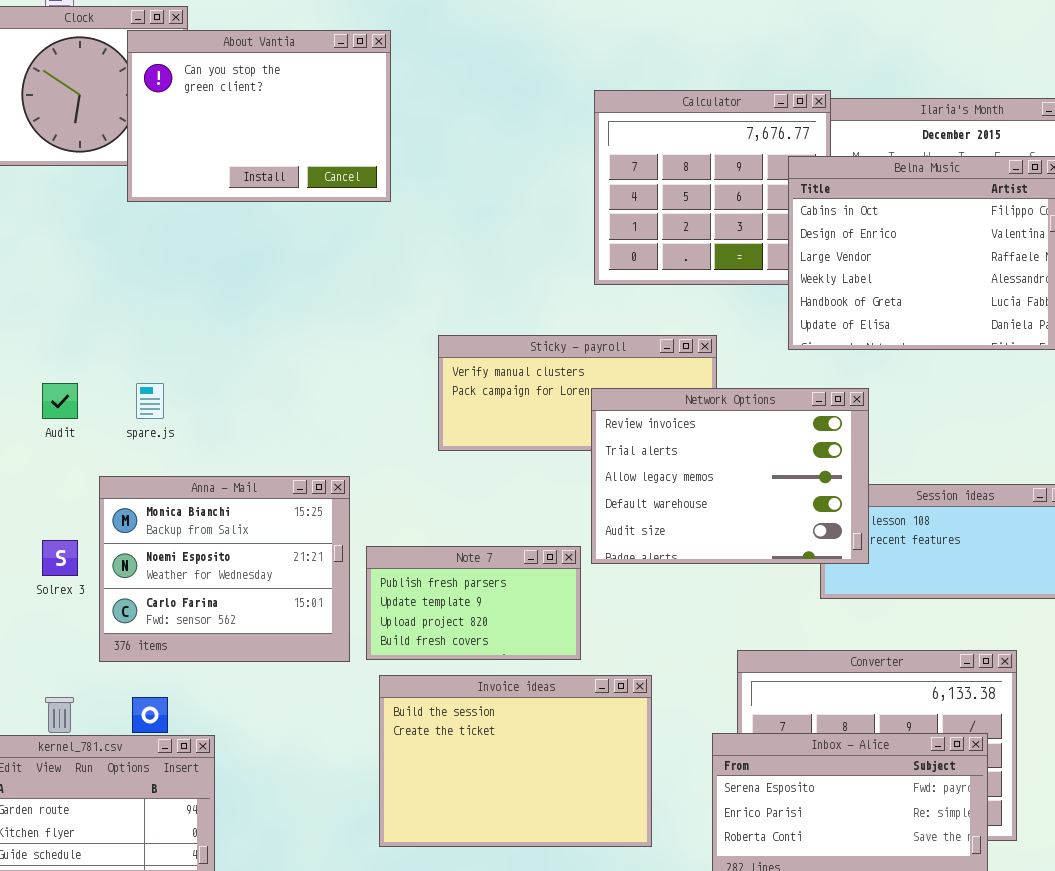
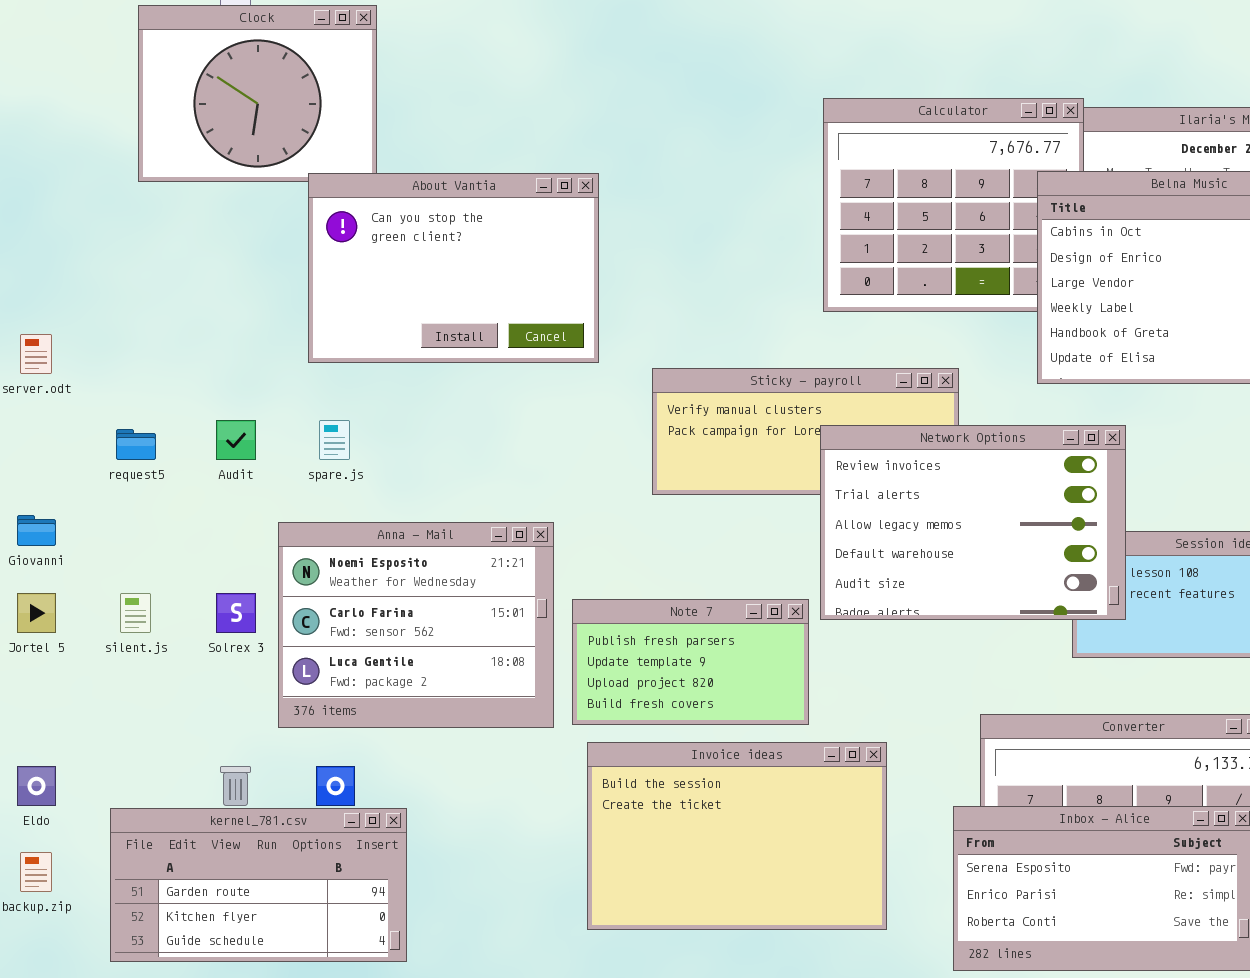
About Vantia: [127,30,391,202] -> [308,173,599,363], moved
Anna - Mail: [99,476,350,662] -> [278,522,554,728], scrolled down 1 row

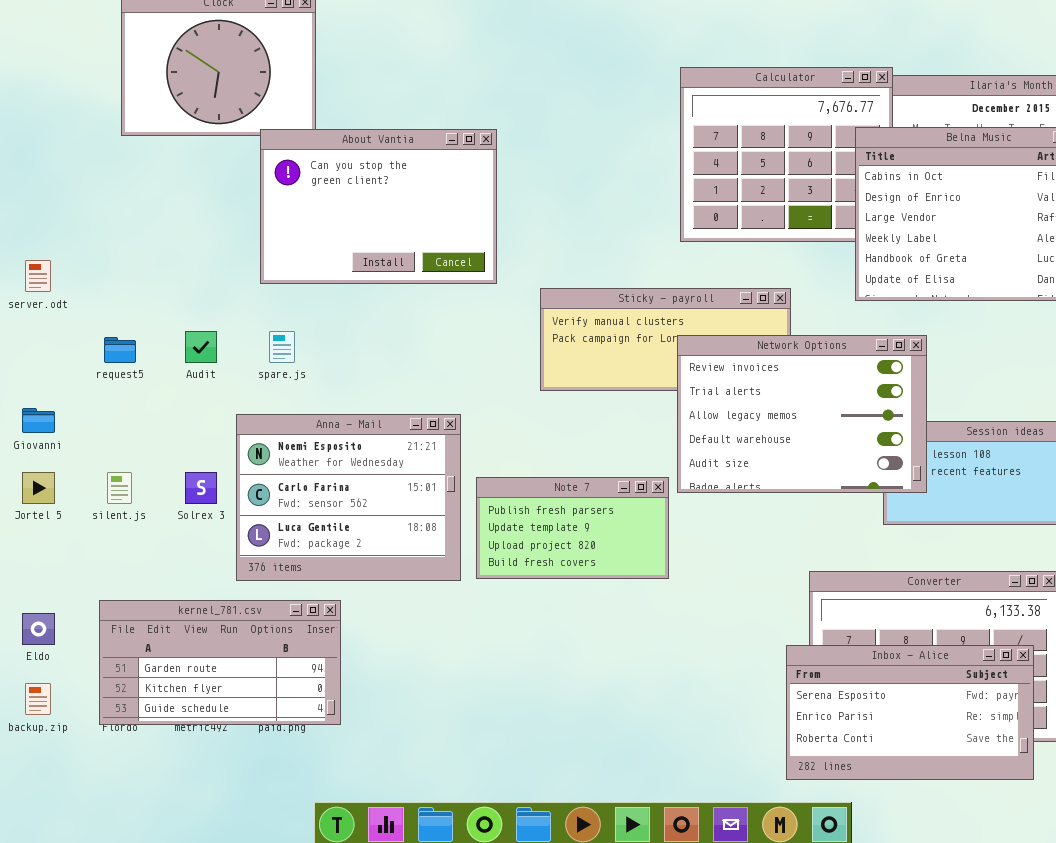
Invoice ideas: [587,742,887,930] -> none, closed
kernel_781.csv: [110,808,407,962] -> [99,600,341,725], moved

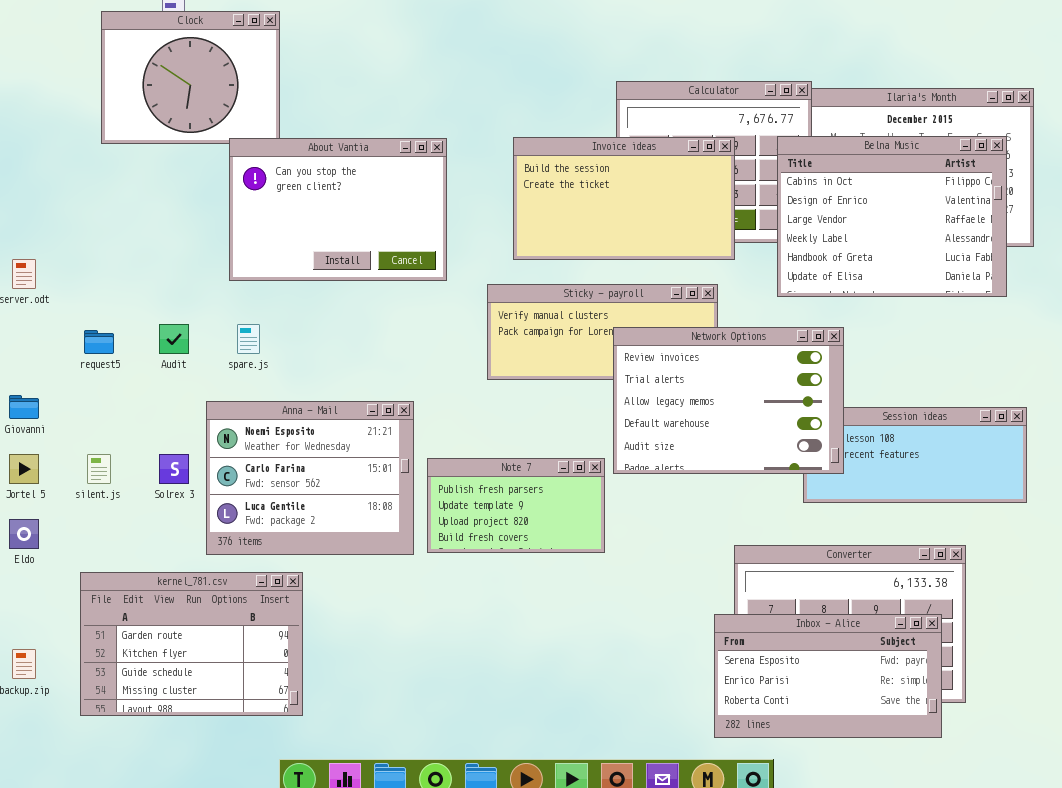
Invoice ideas: none -> [513,137,735,260], opened
kernel_781.csv: [99,600,341,725] -> [80,572,303,716], resized
Eldo: [22,613,55,645] -> [9,519,39,549], moved

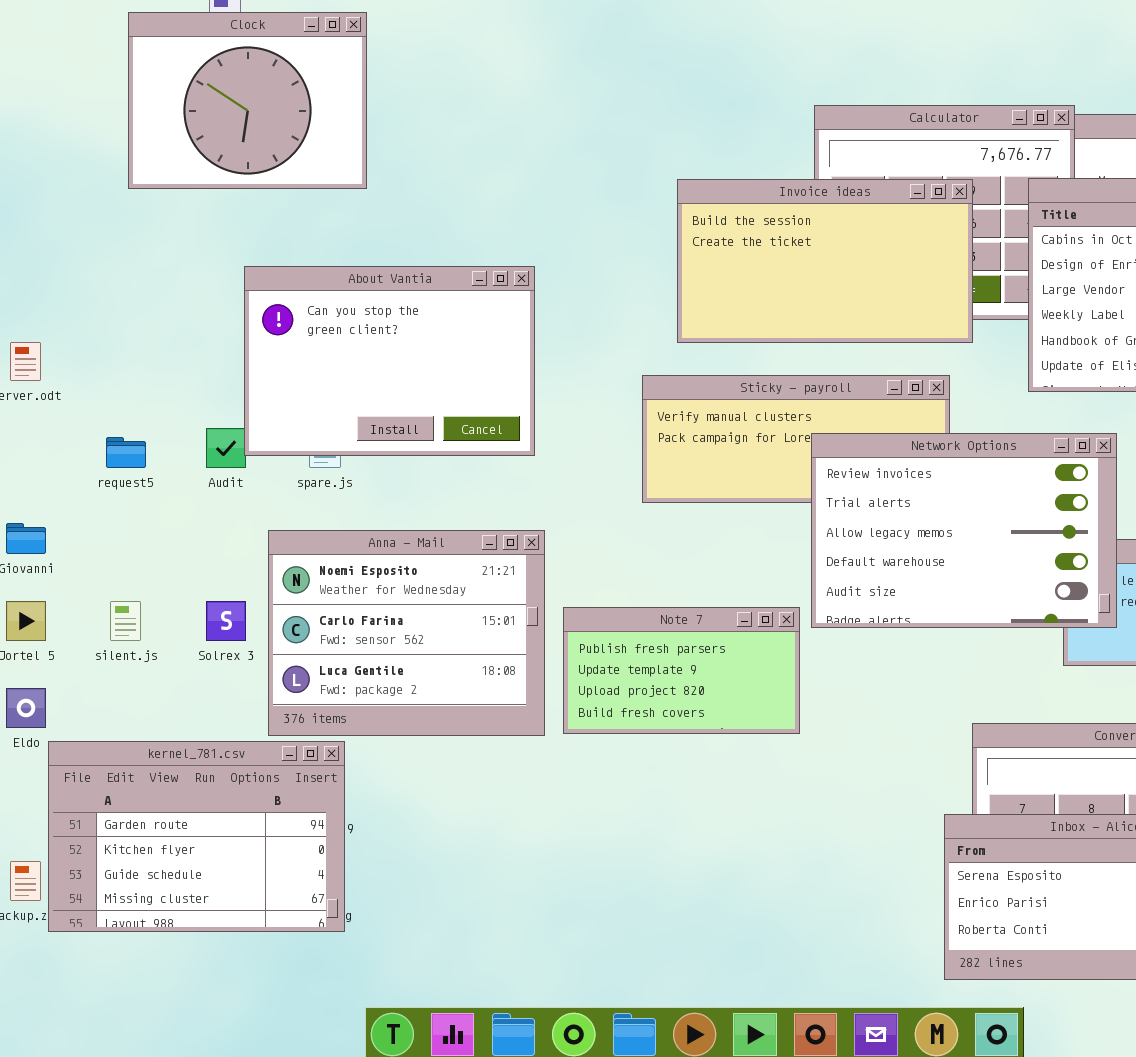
About Vantia: [229,138,447,281] -> [244,266,535,456], moved
kernel_781.csv: [80,572,303,716] -> [48,741,345,932], moved

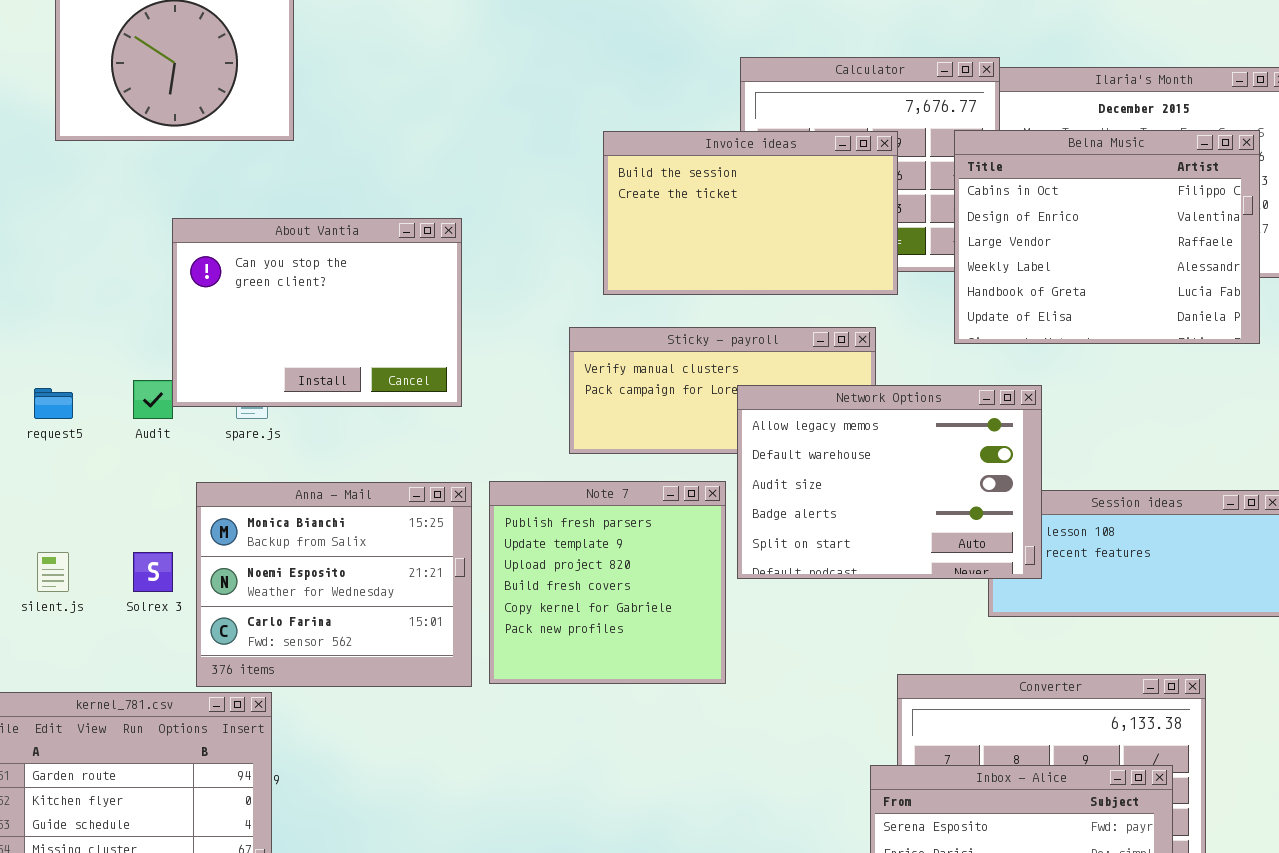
Network Options: [811,433,1117,628] -> [737,385,1042,579], scrolled down 2 rows
Anna - Mail: [268,530,545,736] -> [196,482,472,687], scrolled up 1 row
Note 7: [563,607,800,734] -> [489,481,726,684], resized

